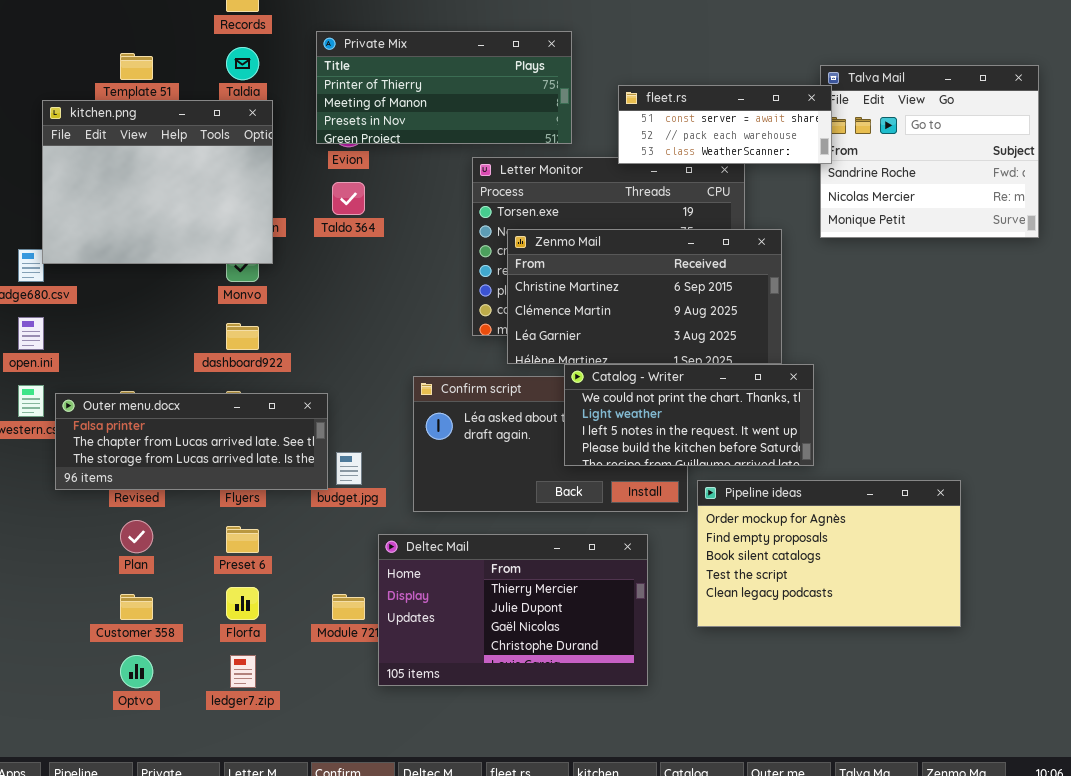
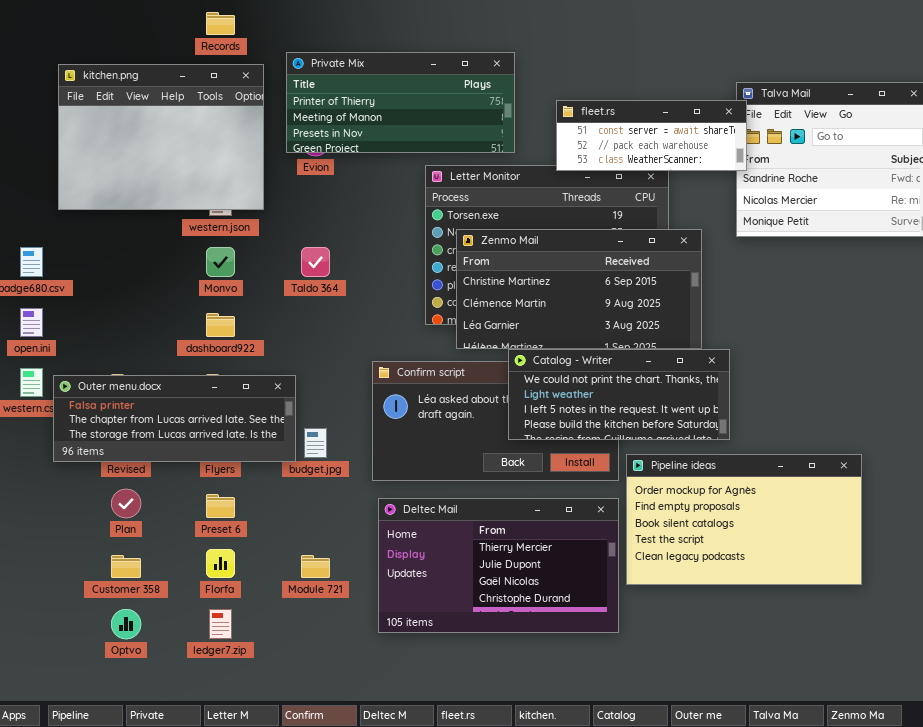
kitchen.png: [42,100,273,264] -> [58,64,264,210], moved
Taldo 364: [332,182,365,215] -> [301,247,330,277], moved
Deltec Mail: [378,534,648,686] -> [378,498,619,633], moved

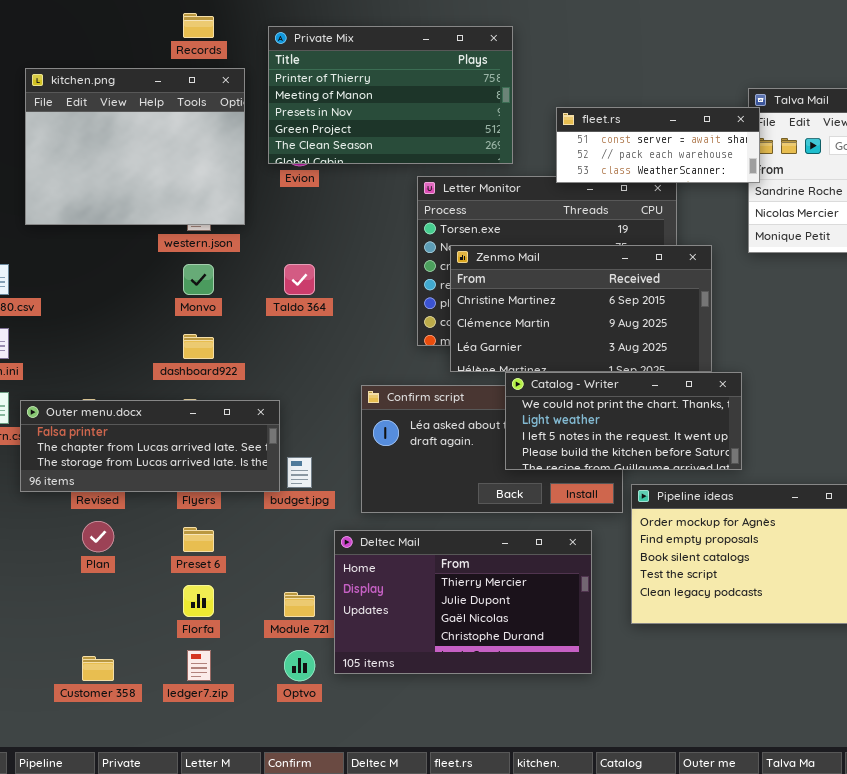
Private Mix: [286,52,515,153] -> [268,26,513,164], resized
Deltec Mail: [378,498,619,633] -> [334,530,592,674], moved
Customer 358: [111,555,141,578] -> [82,656,114,681], moved
Optvo: [111,609,141,639] -> [284,650,315,681], moved

